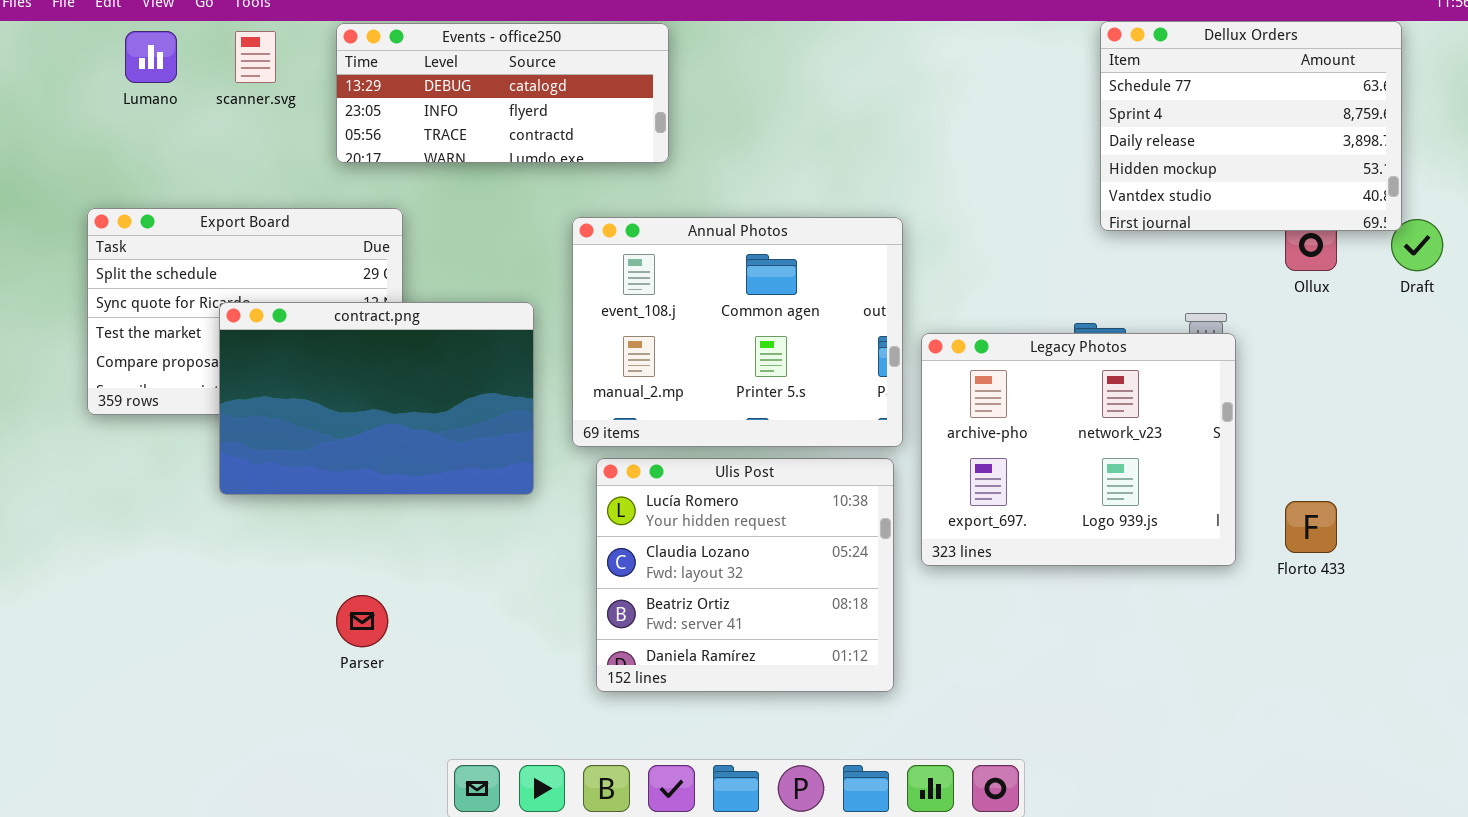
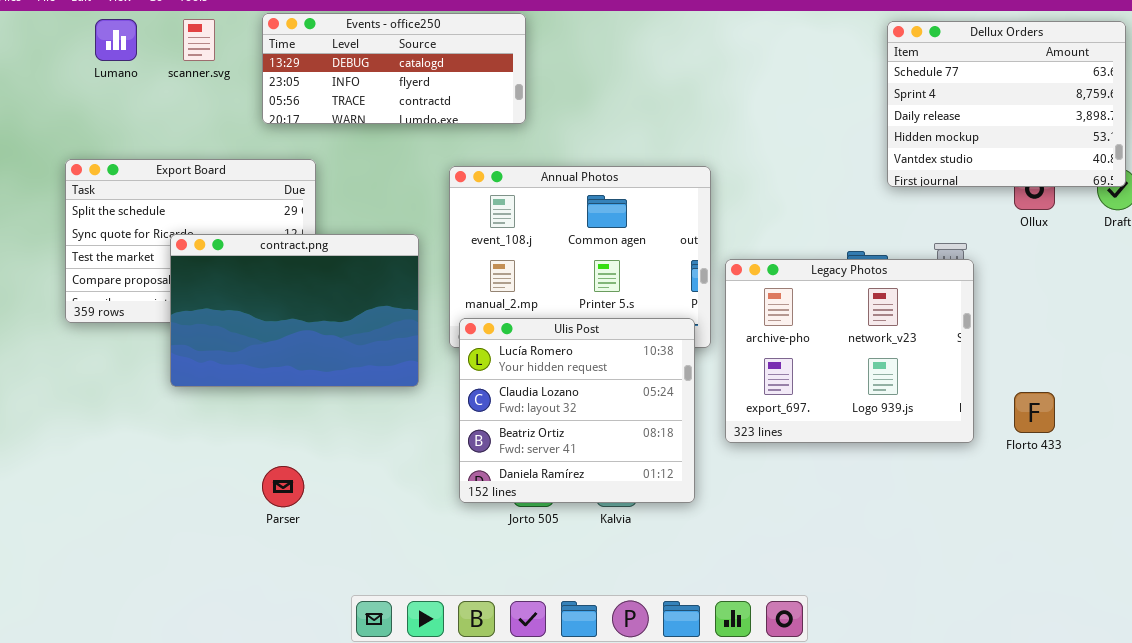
Dellux Orders: [1100,21,1402,231] -> [887,21,1126,187], moved
Ulis Post: [596,458,894,692] -> [459,318,695,503], moved

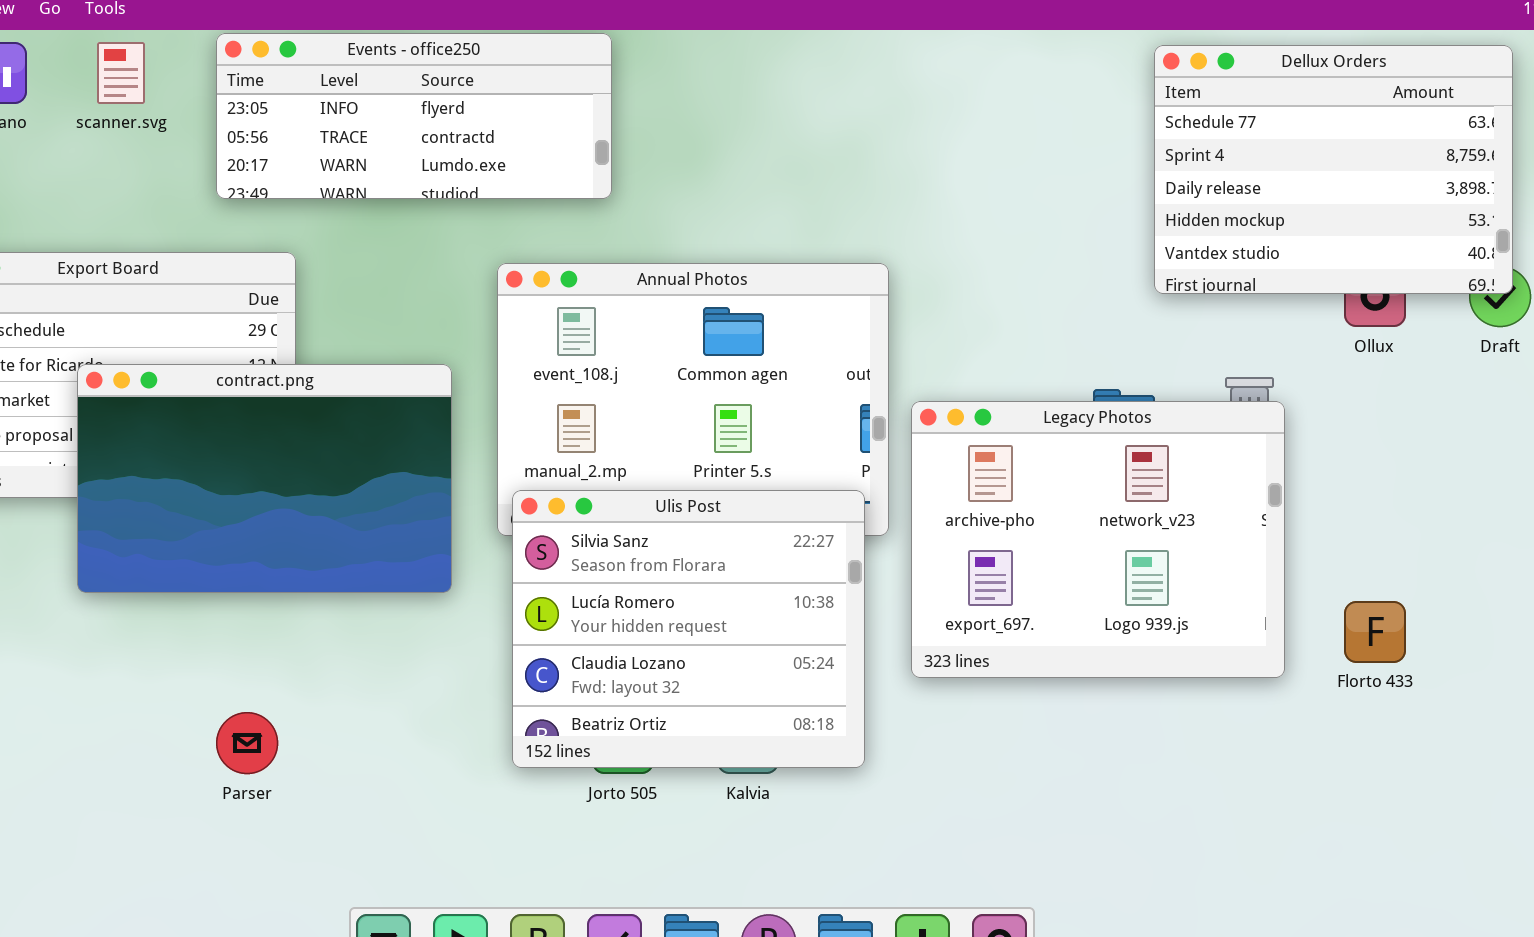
Events - office250: [262,13,526,124] -> [216,33,612,199], scrolled down 1 row
Ulis Post: [459,318,695,503] -> [512,490,865,768], scrolled up 1 row

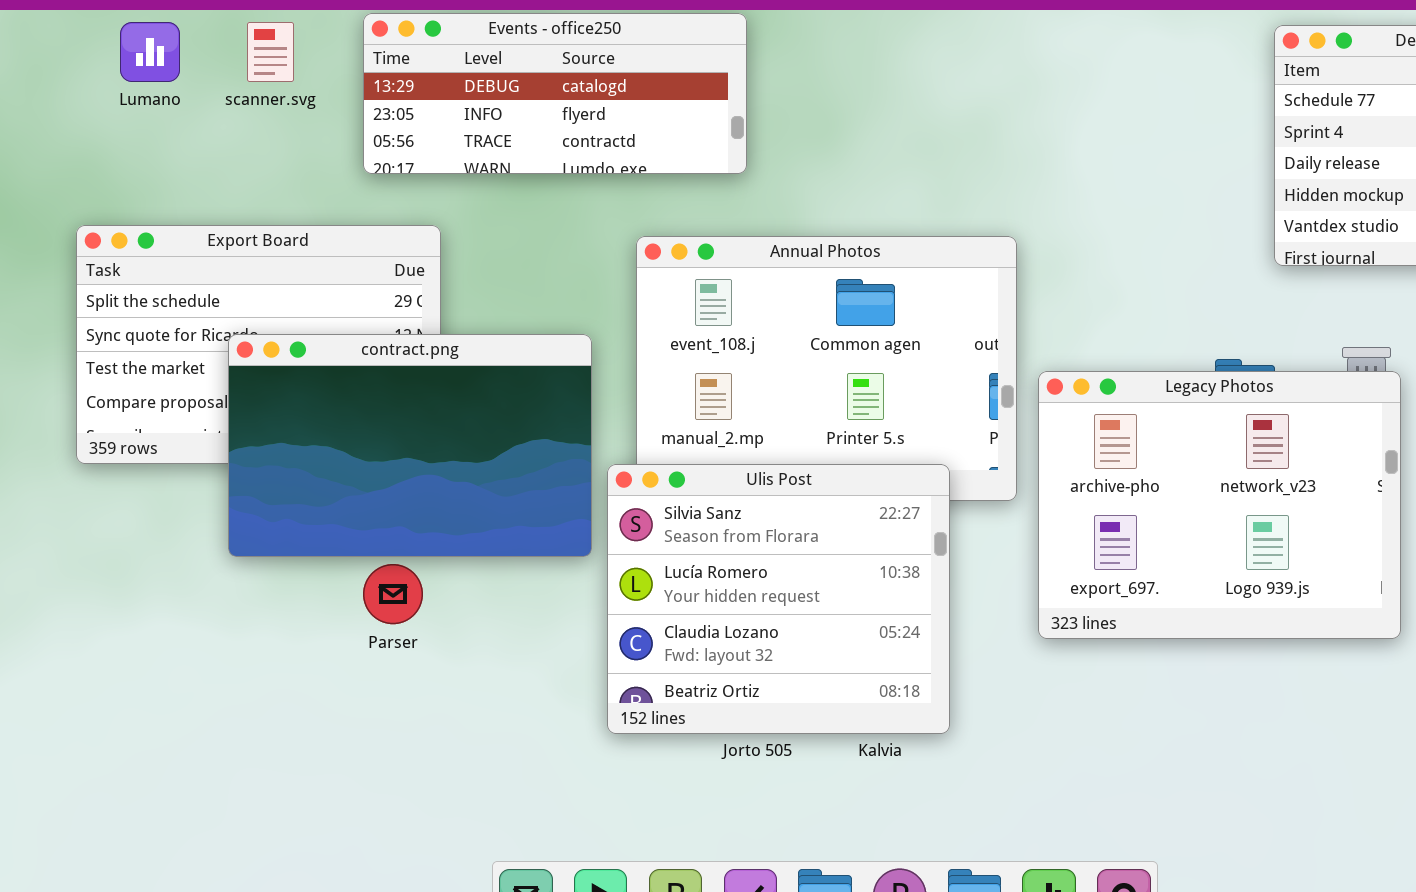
Events - office250: [216,33,612,199] -> [363,13,747,174], scrolled up 1 row
Ulis Post: [512,490,865,768] -> [607,464,950,734], moved
Parser: [216,712,278,774] -> [363,564,423,624], moved

